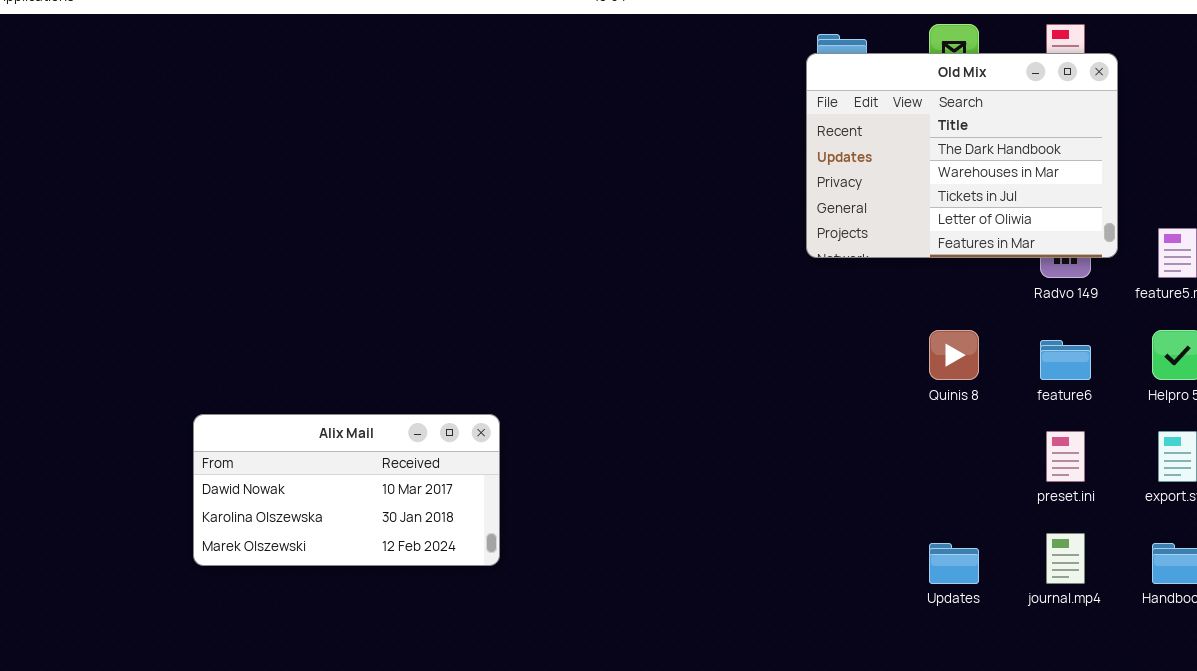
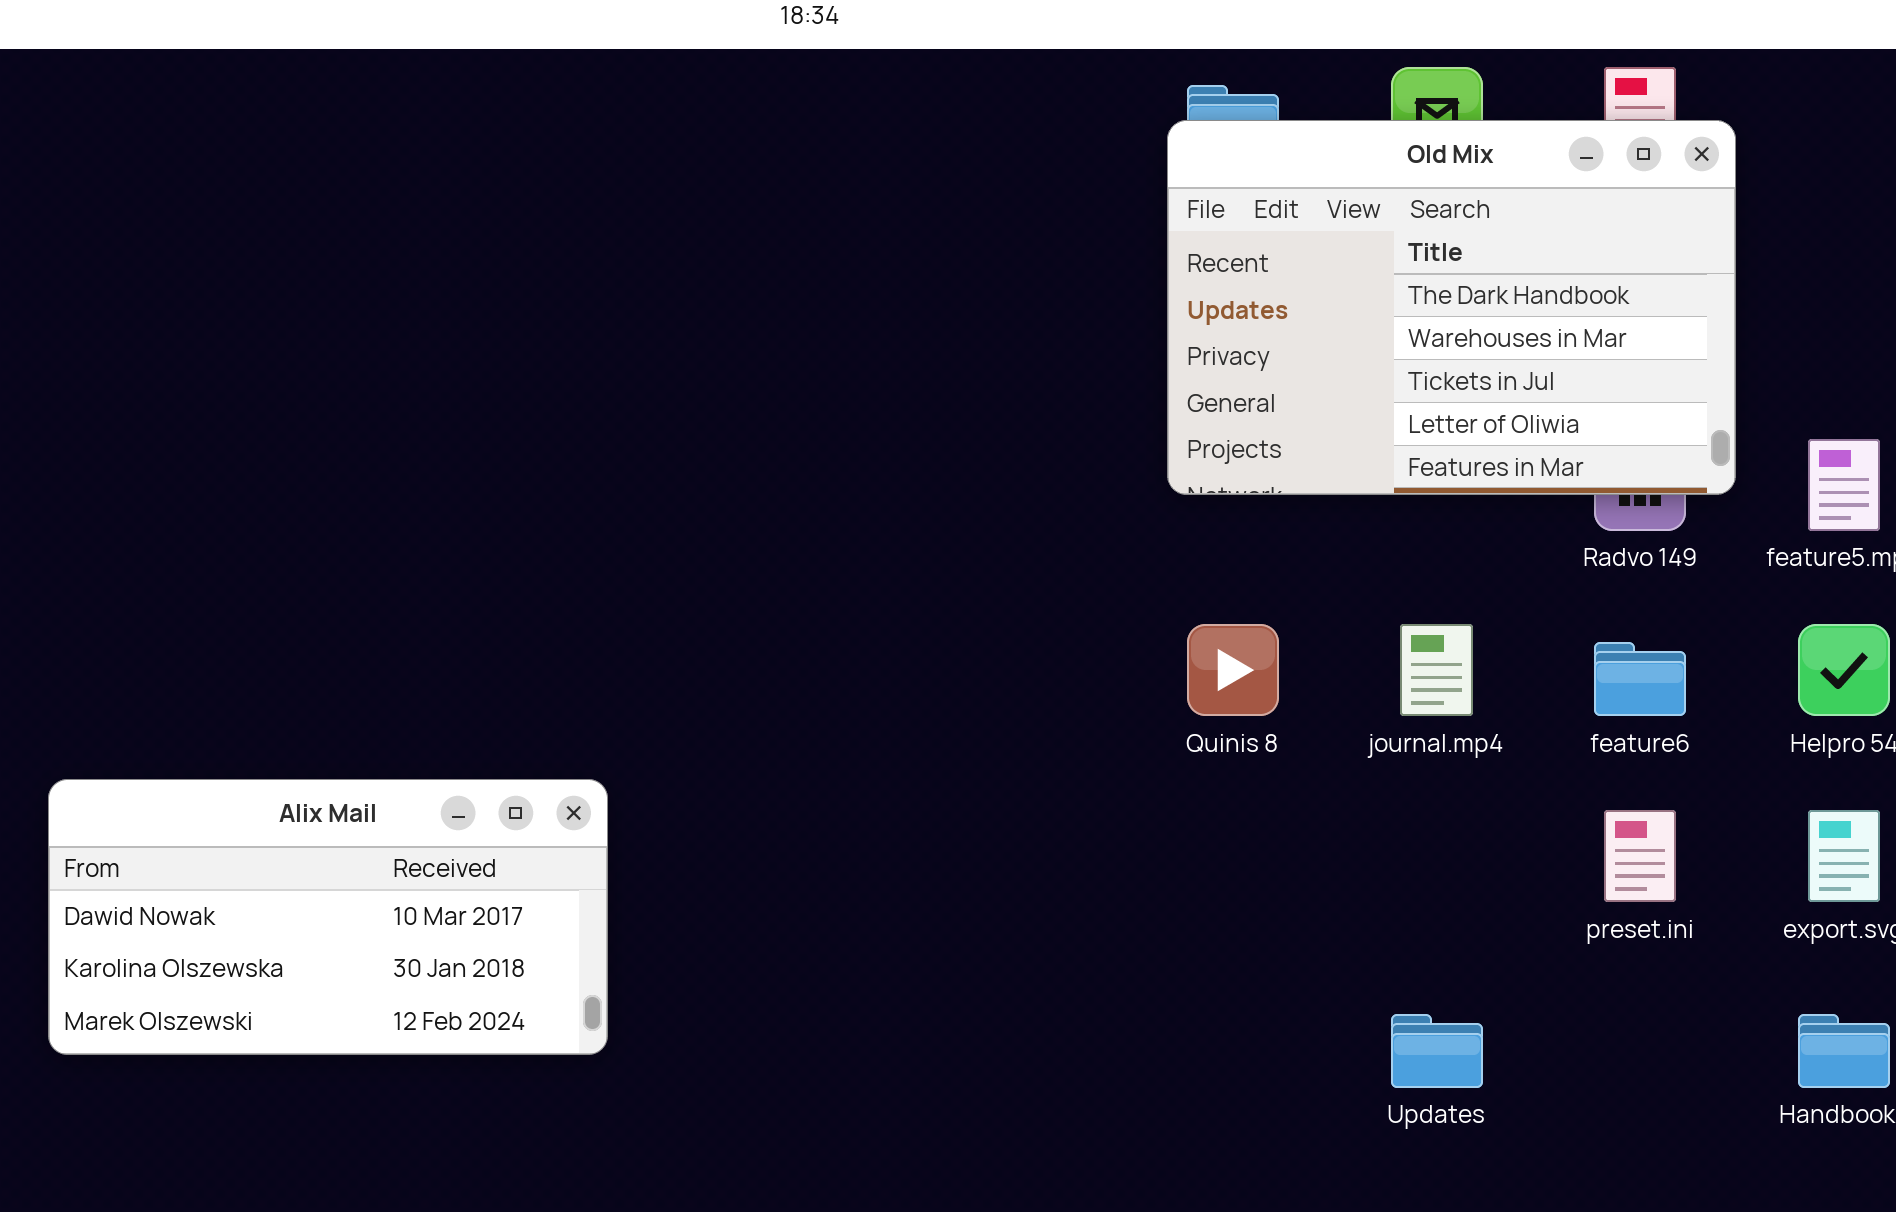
Quinis 8: [929,330,979,380] -> [1187,624,1279,716], moved
journal.mp4: [1046,533,1085,584] -> [1400,624,1473,716], moved

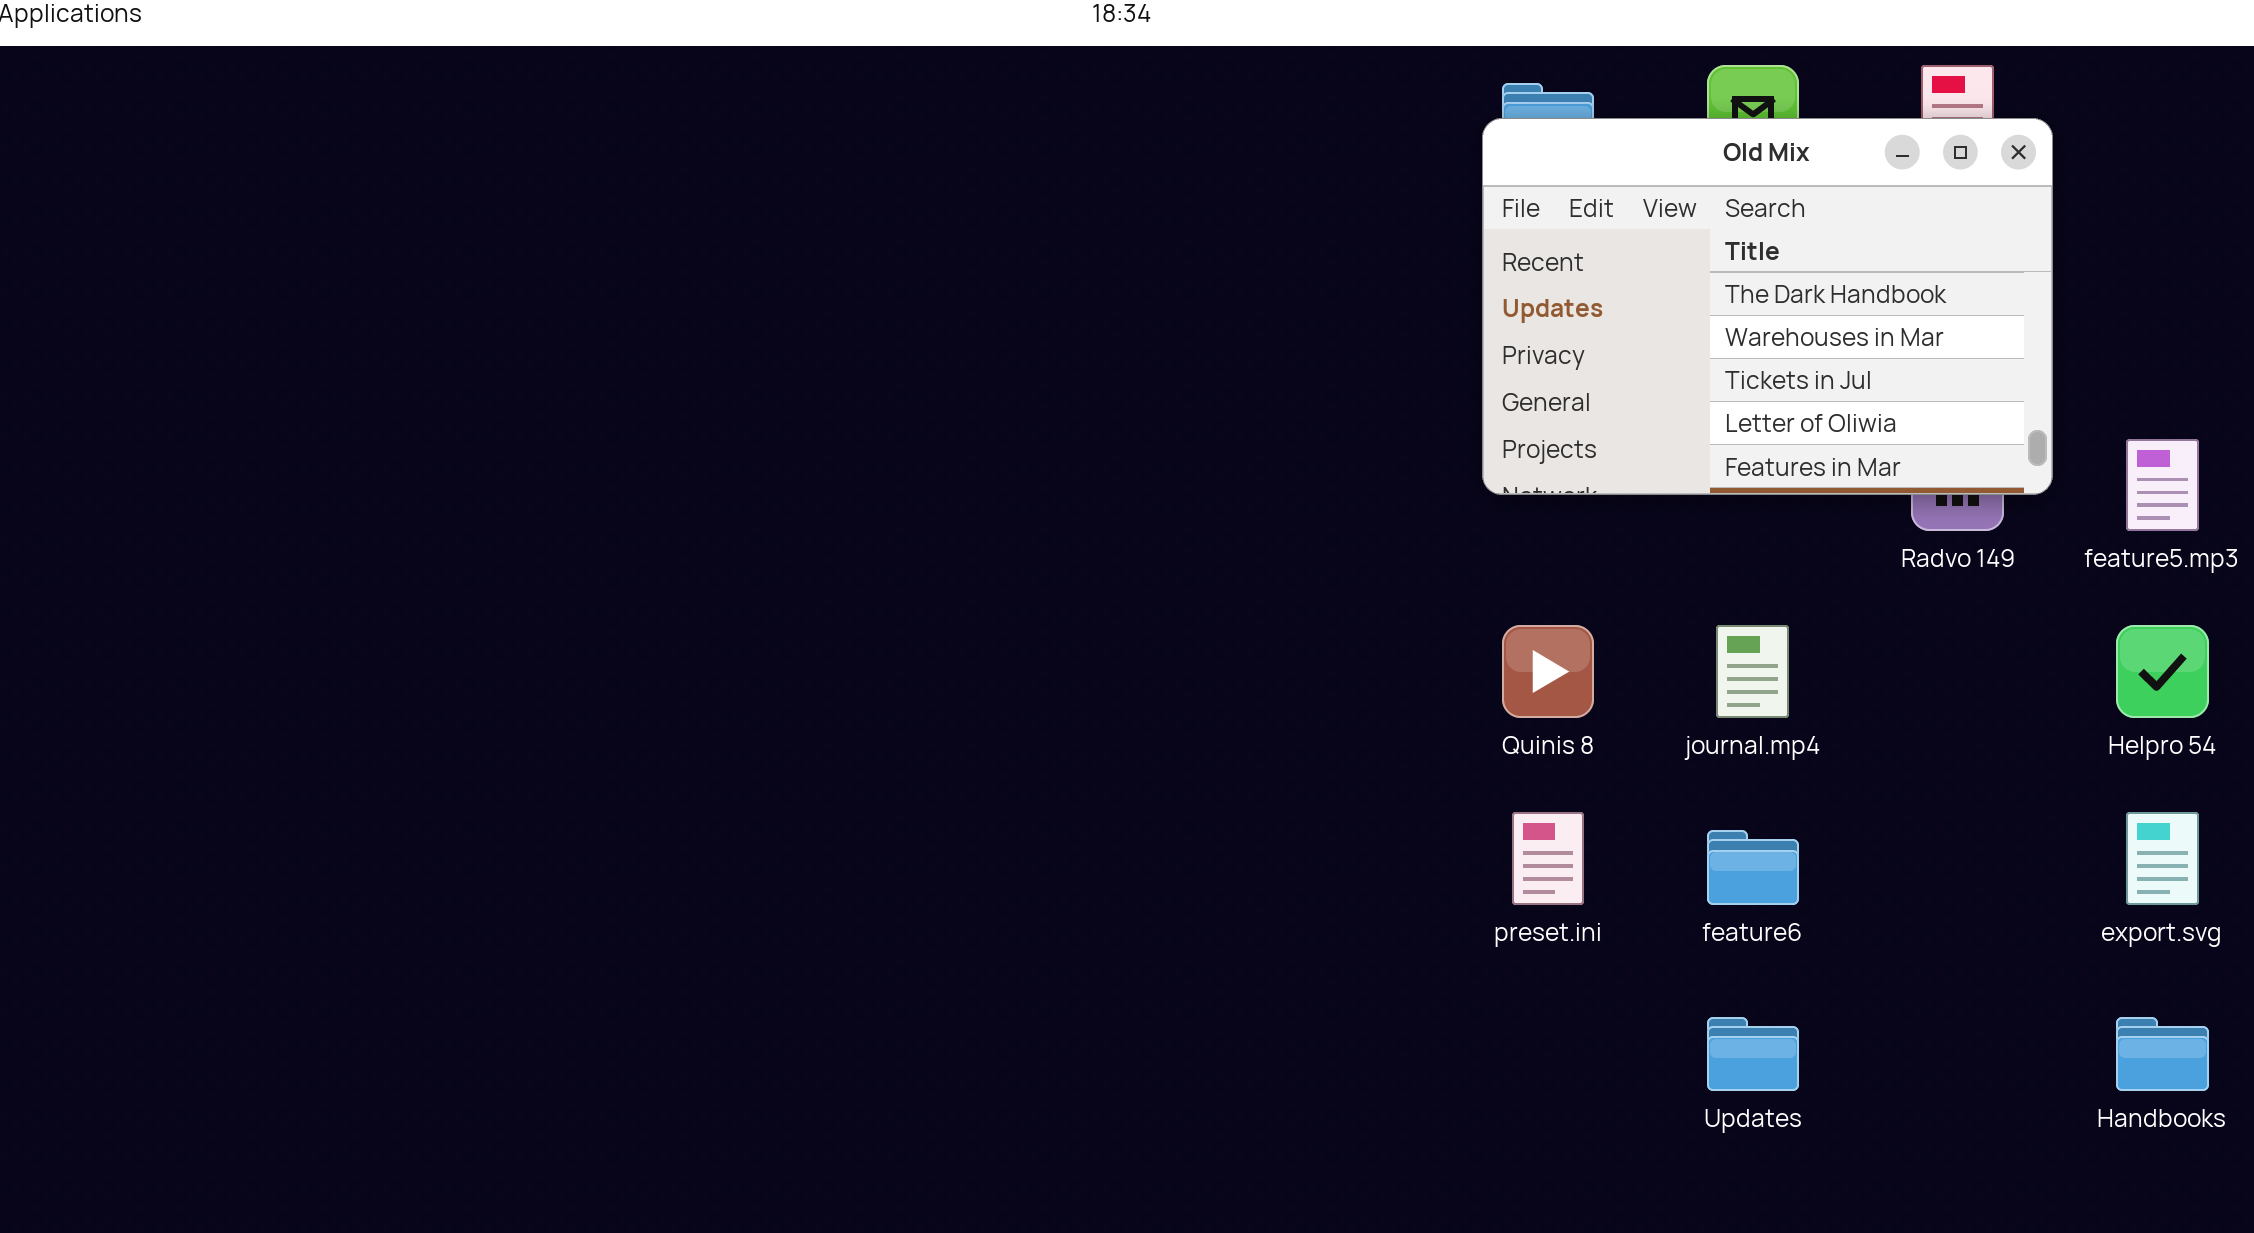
feature6: [1594,642,1686,716] -> [1707,830,1799,905], moved
Alix Mail: [48,779,608,1055] -> none, closed
preset.ini: [1604,810,1676,902] -> [1512,812,1584,905], moved

